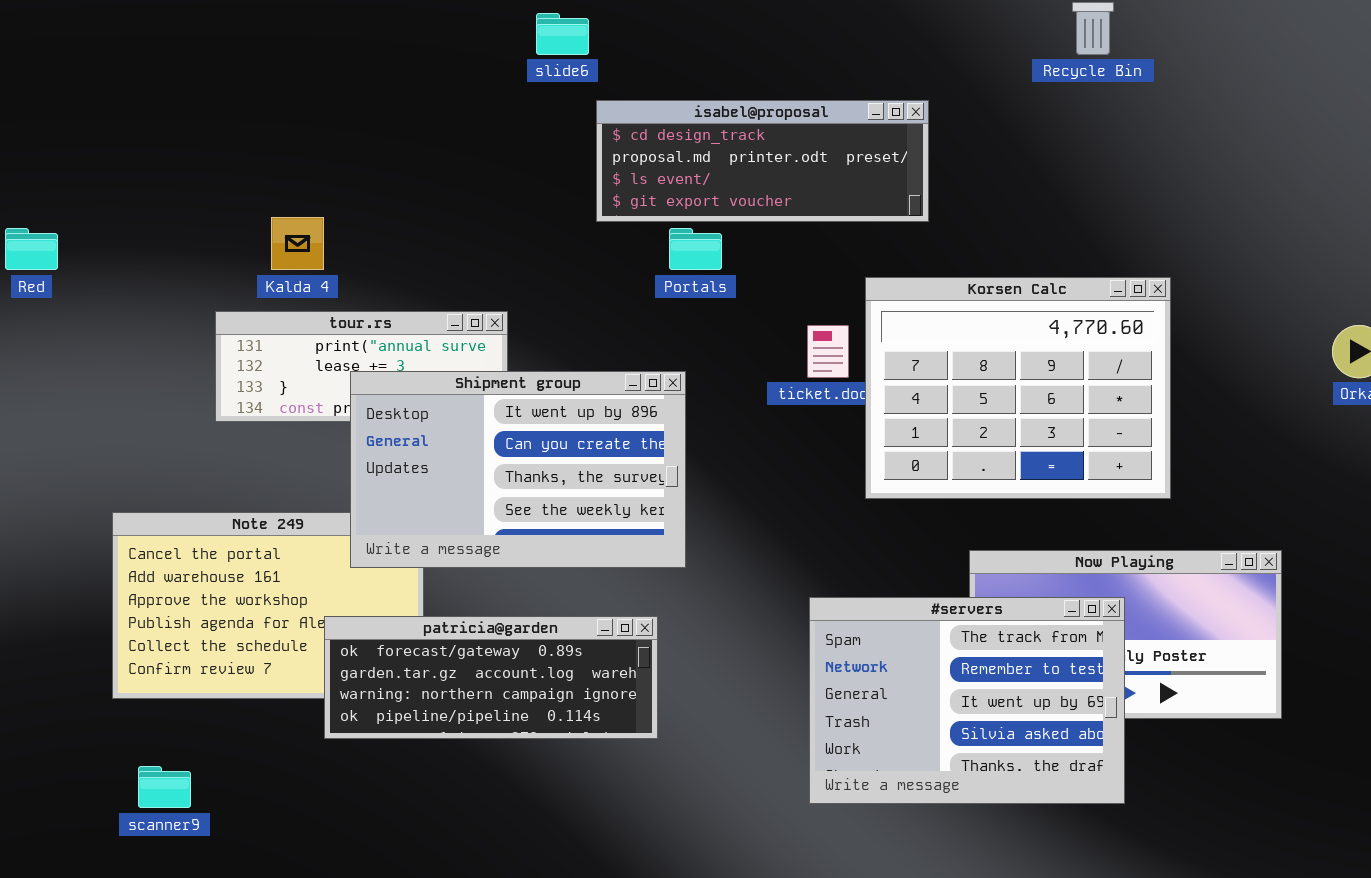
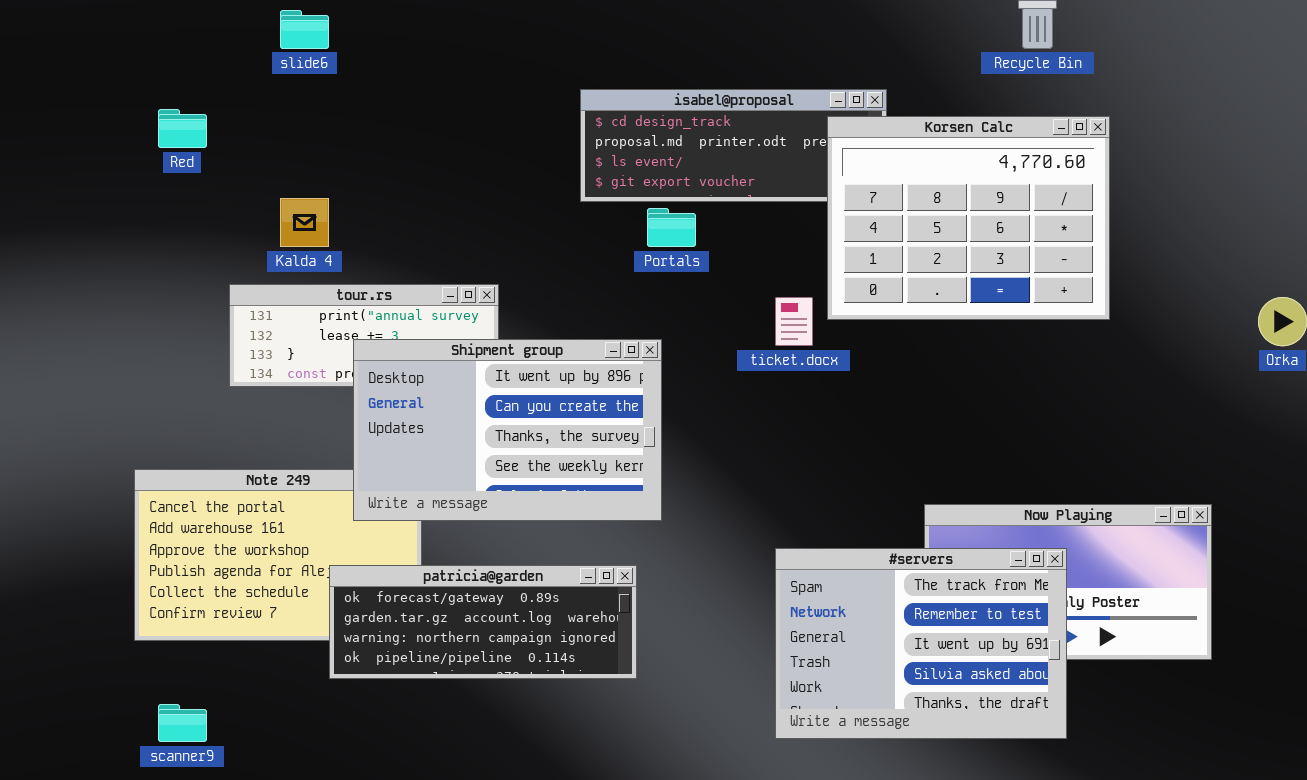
slide6: [536,13,589,55] -> [280,10,329,49], moved
Red: [5,228,58,270] -> [158,109,207,148], moved
Korsen Calc: [865,277,1171,499] -> [827,116,1110,320], moved

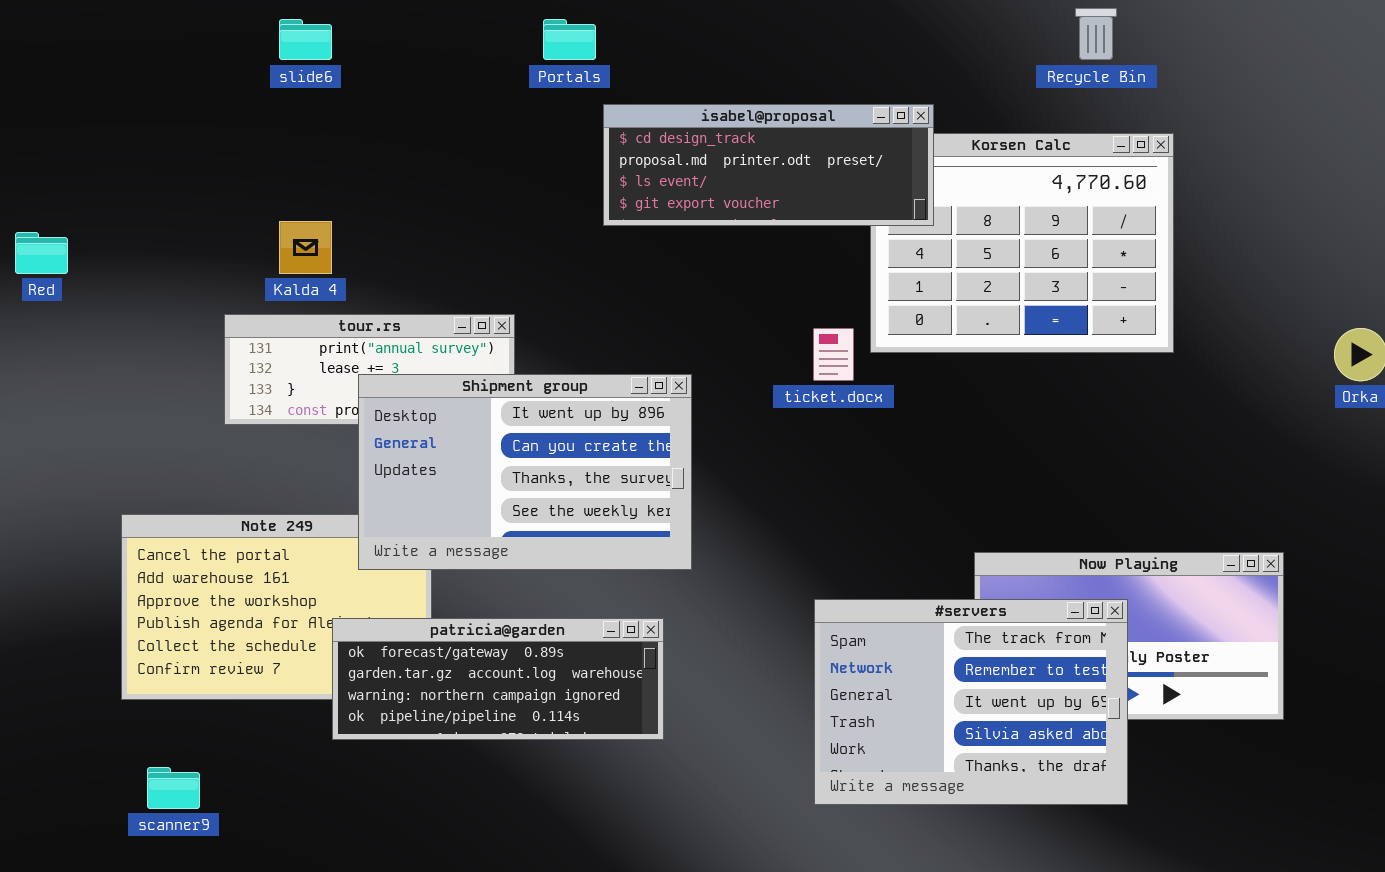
isabel@proposal: [580,89,887,202] -> [603,104,934,226], raised
Red: [158,109,207,148] -> [15,232,68,274], moved
Portals: [647,208,696,247] -> [543,19,596,60], moved

